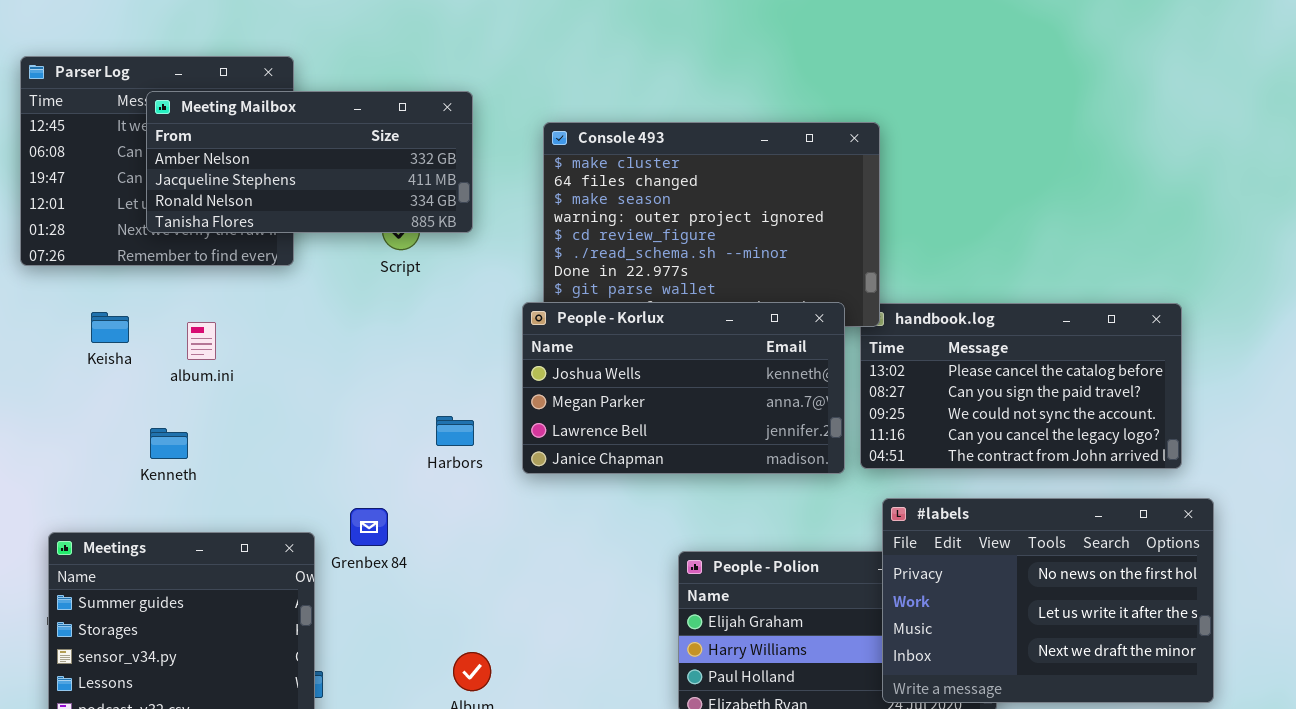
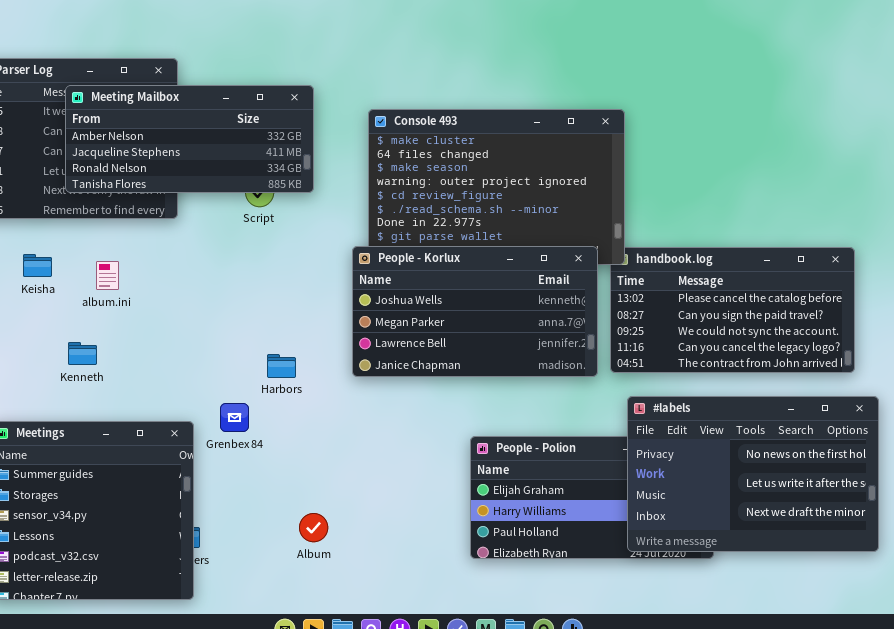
Harbors: [436,416,474,446] -> [267,354,296,378], moved

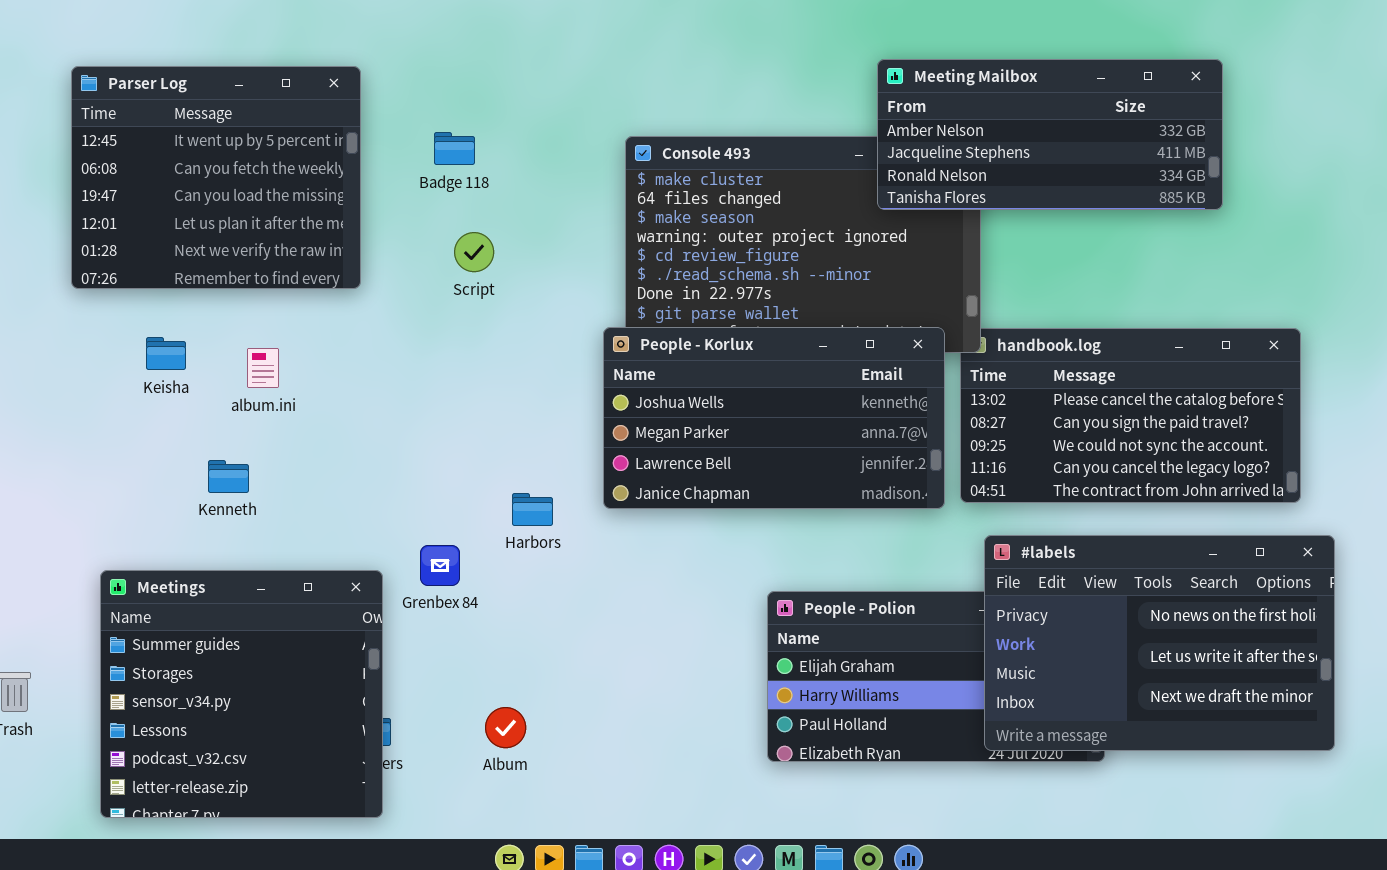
Meeting Mailbox: [65,85,314,193] -> [877,59,1223,210], moved
Harbors: [267,354,296,378] -> [512,493,553,526], moved
Album: [299,513,328,542] -> [485,707,526,748], moved

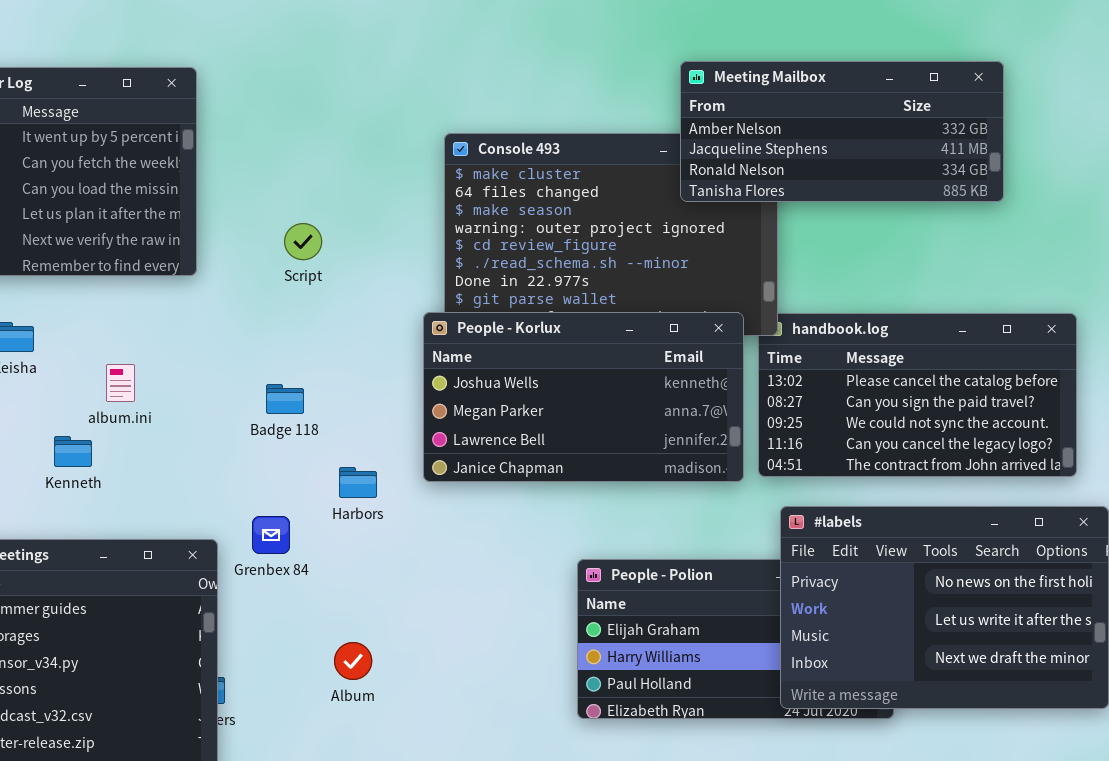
Badge 118: [434,132,475,165] -> [266,384,304,414], moved
album.ini: [247,348,279,388] -> [106,364,135,402], moved
Album: [485,707,526,748] -> [334,642,372,680], moved

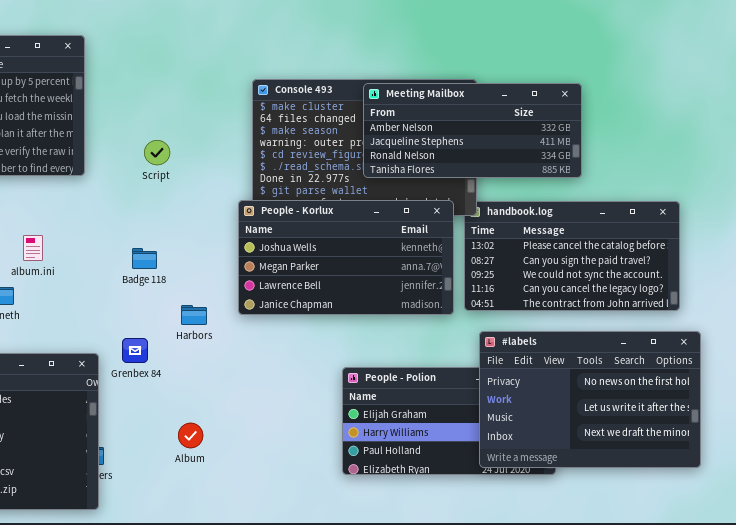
Meeting Mailbox: [680,61,1004,202] -> [363,83,582,178], moved

